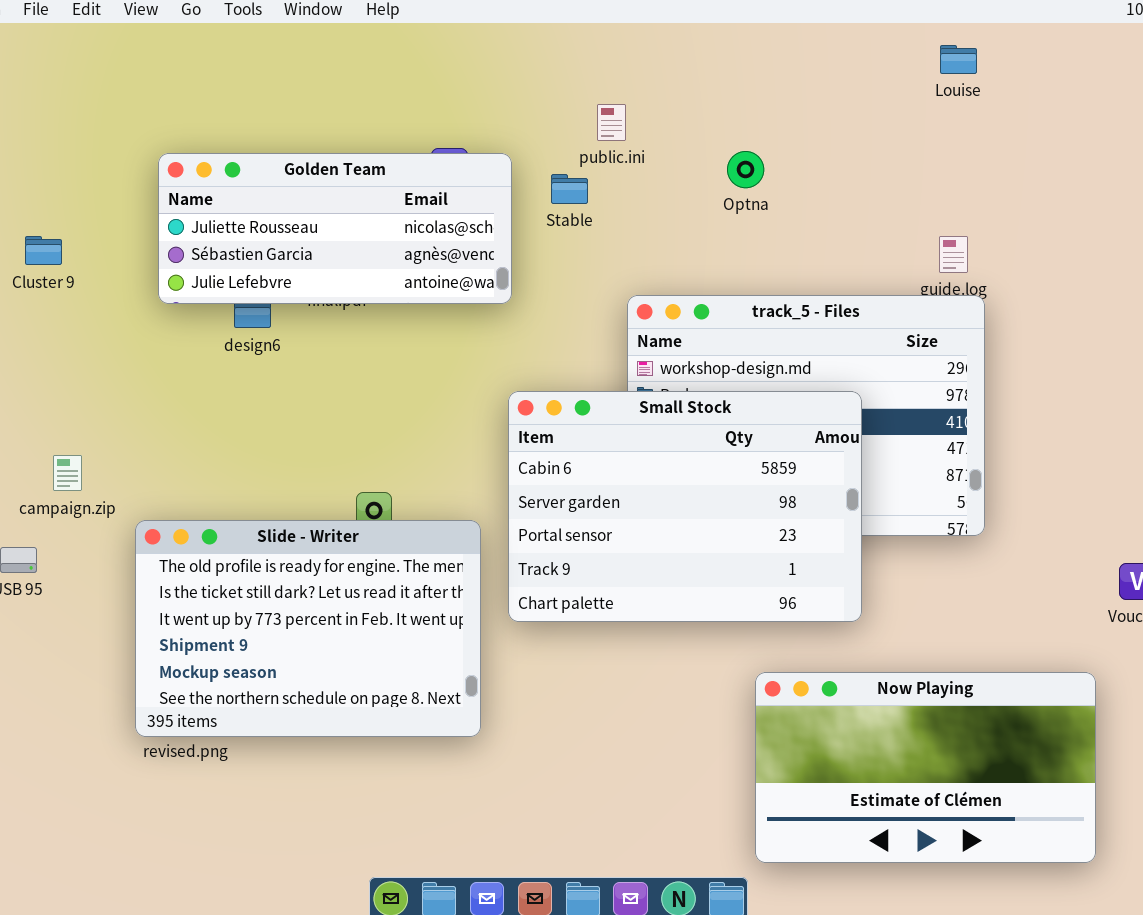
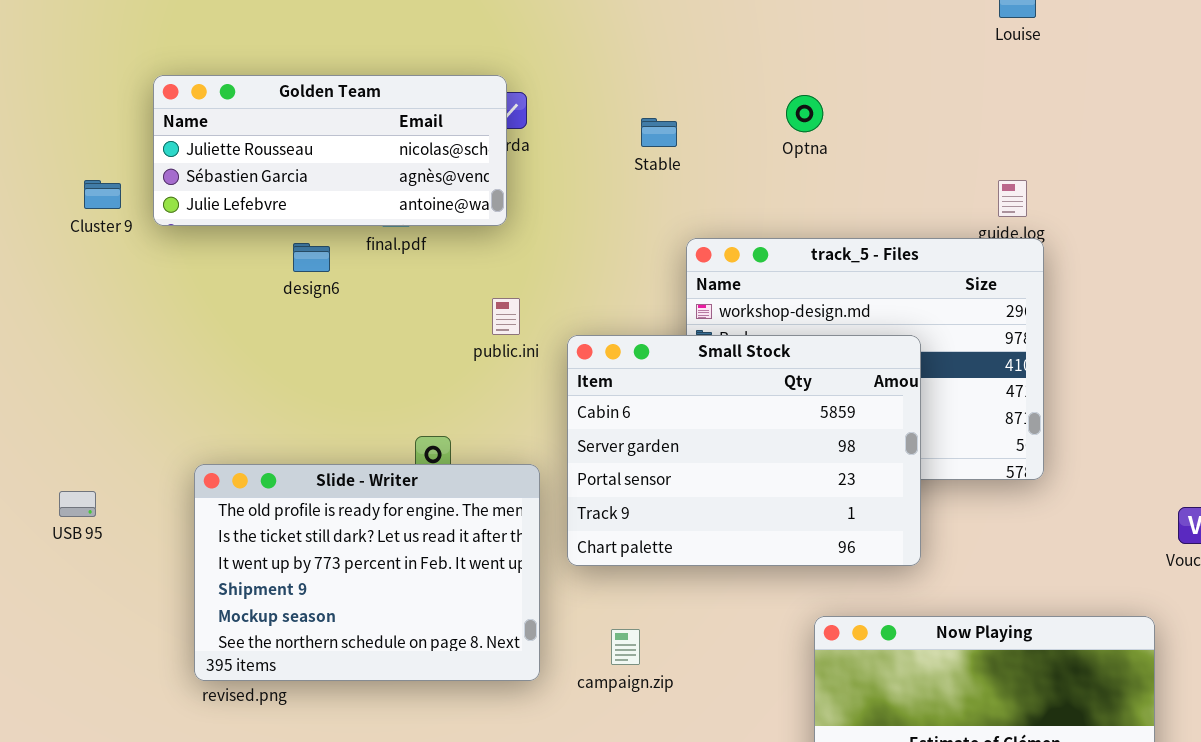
public.ini: [597,104,626,141] -> [492,298,520,335], moved
Golden Team: [158,153,512,304] -> [153,75,507,226], moved
Stable: [551,174,588,204] -> [641,118,677,147], moved
campaign.zip: [53,455,82,491] -> [611,629,640,665], moved

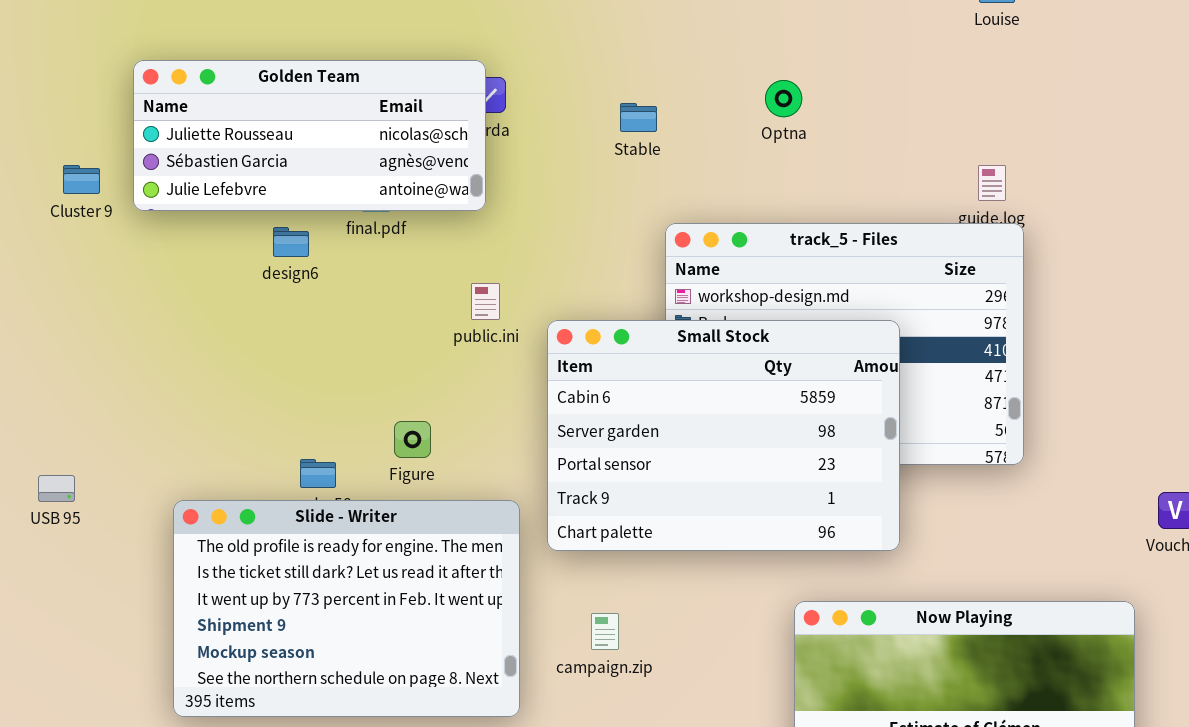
Slide - Writer: [194,464,540,681] -> [173,500,520,717], moved

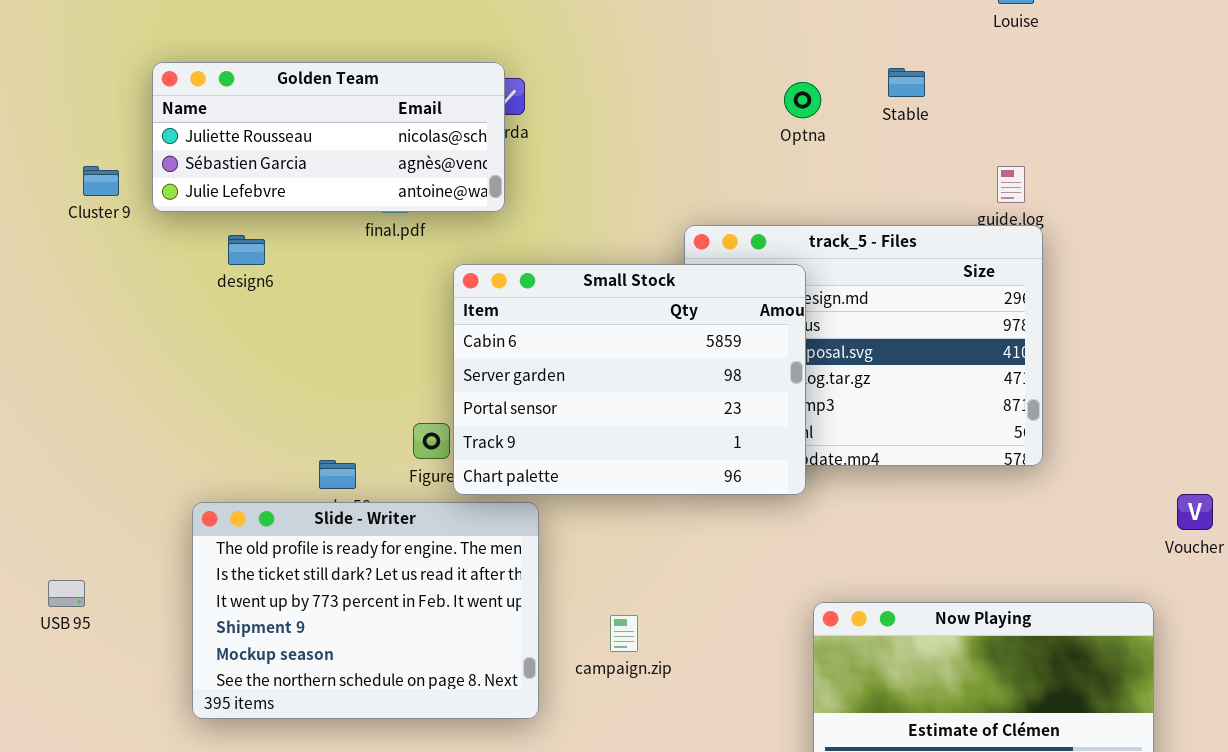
Stable: [620,103,657,132] -> [888,68,925,97], moved
design6: [273,227,309,257] -> [228,235,265,265], moved
Small Stock: [547,320,900,551] -> [453,264,806,495], moved
USB 95: [38,475,75,502] -> [48,580,85,607], moved

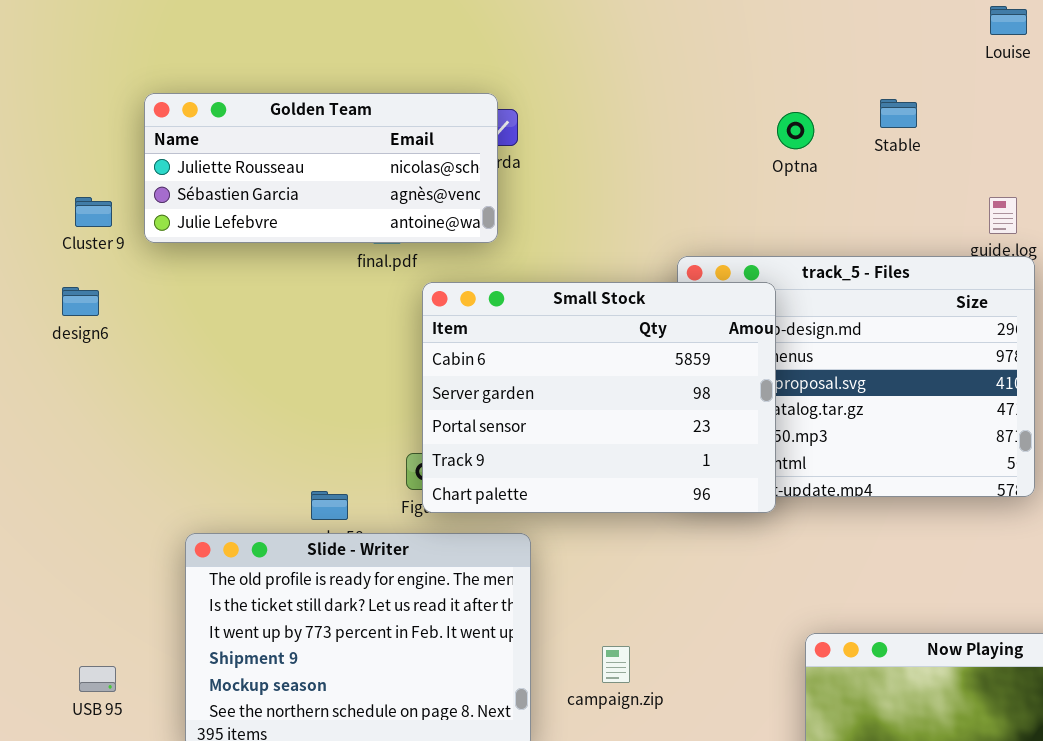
design6: [228,235,265,265] -> [62,287,99,316], moved
Small Stock: [453,264,806,495] -> [422,282,776,513], moved
USB 95: [48,580,85,607] -> [79,666,116,692], moved

